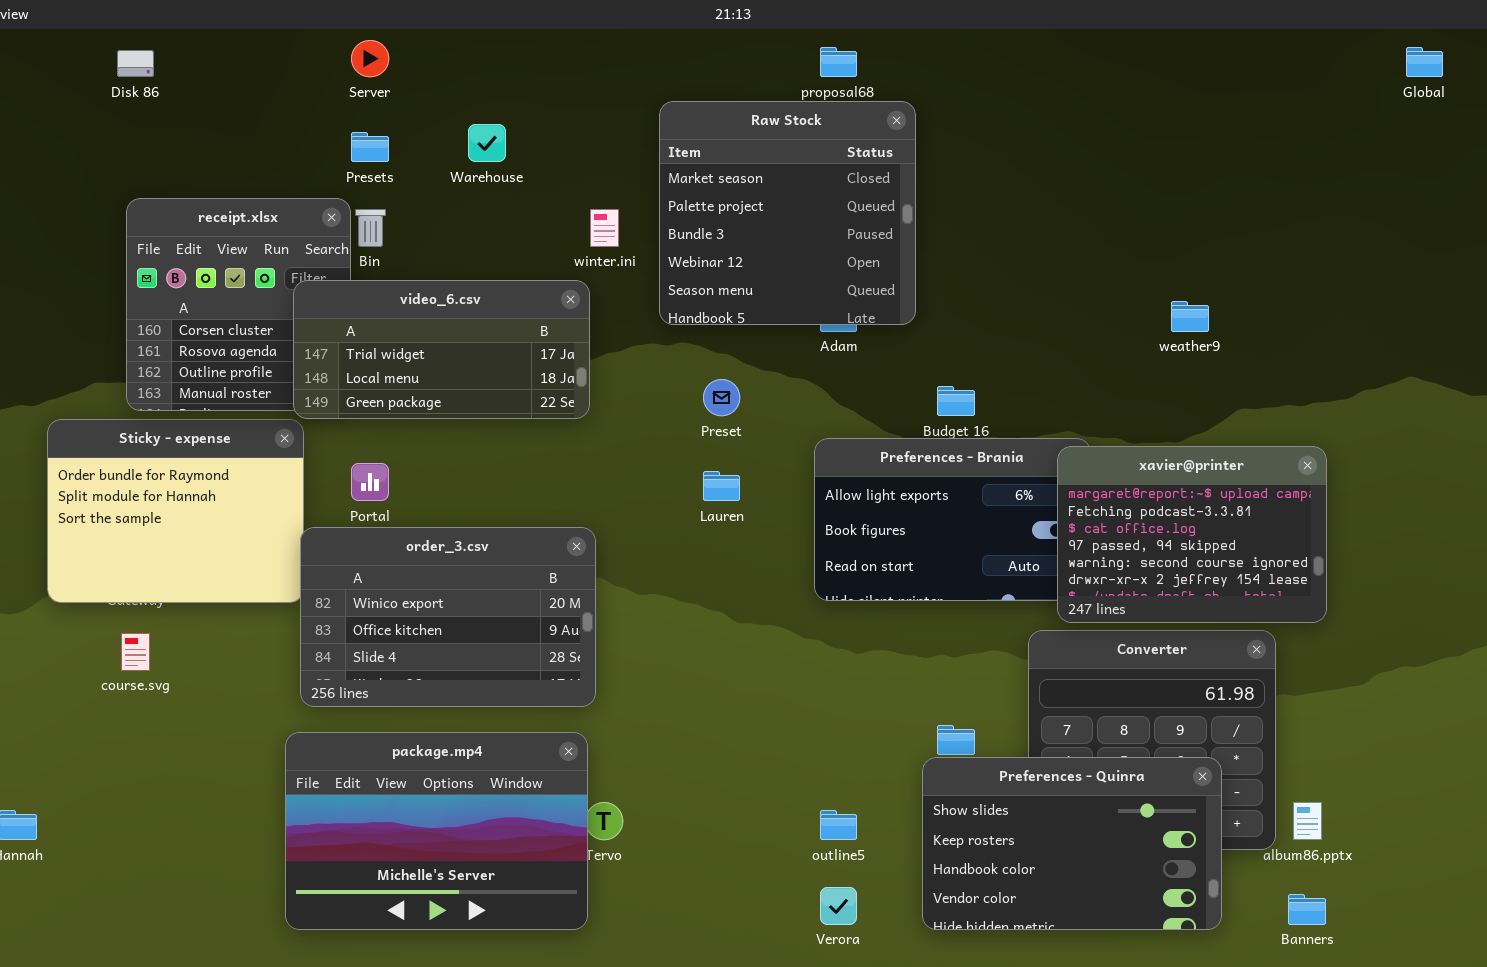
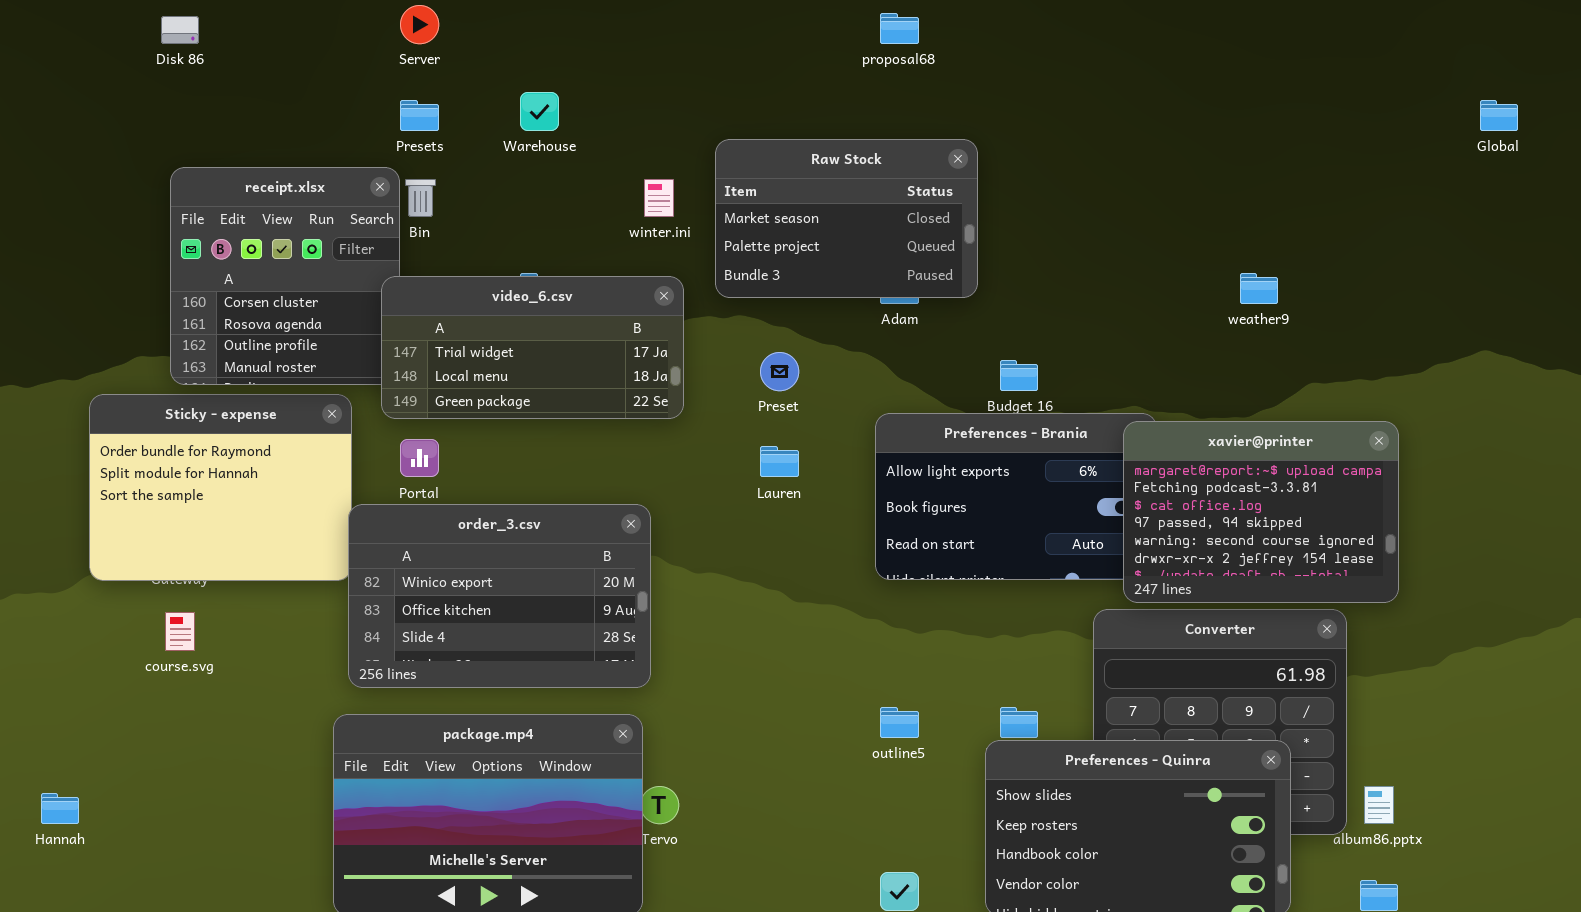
Global: [1406,47,1443,77] -> [1480,100,1518,131], moved
Raw Stock: [659,101,916,325] -> [715,139,978,298], resized
video_6.csv: [293,280,590,419] -> [381,276,684,419], moved
outline5: [820,810,857,840] -> [880,707,919,738], moved

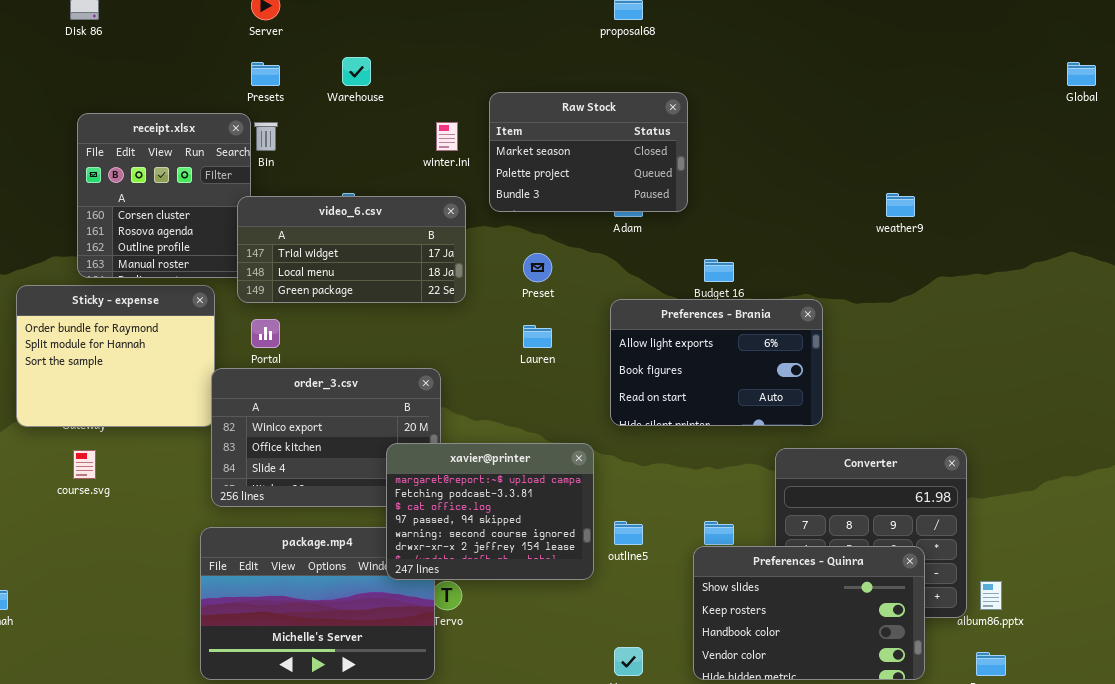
xavier@printer: [1123,421,1399,603] -> [386,443,594,580], moved

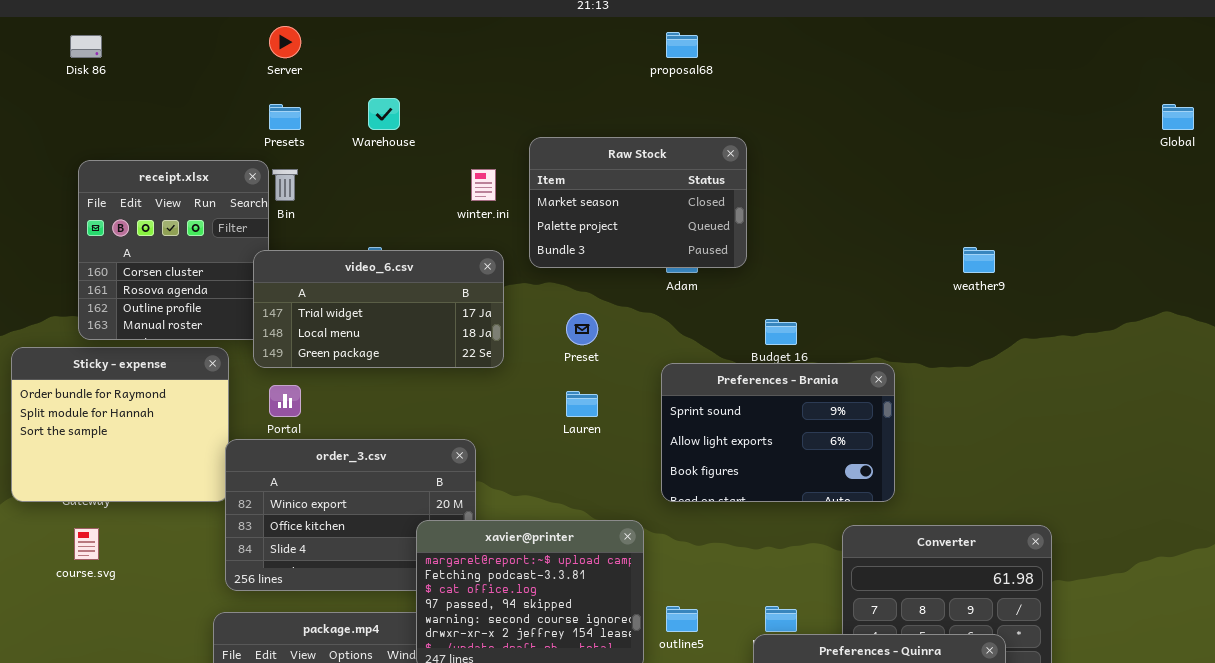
Preferences - Brania: [610,299,823,426] -> [661,363,895,502], scrolled up 1 row

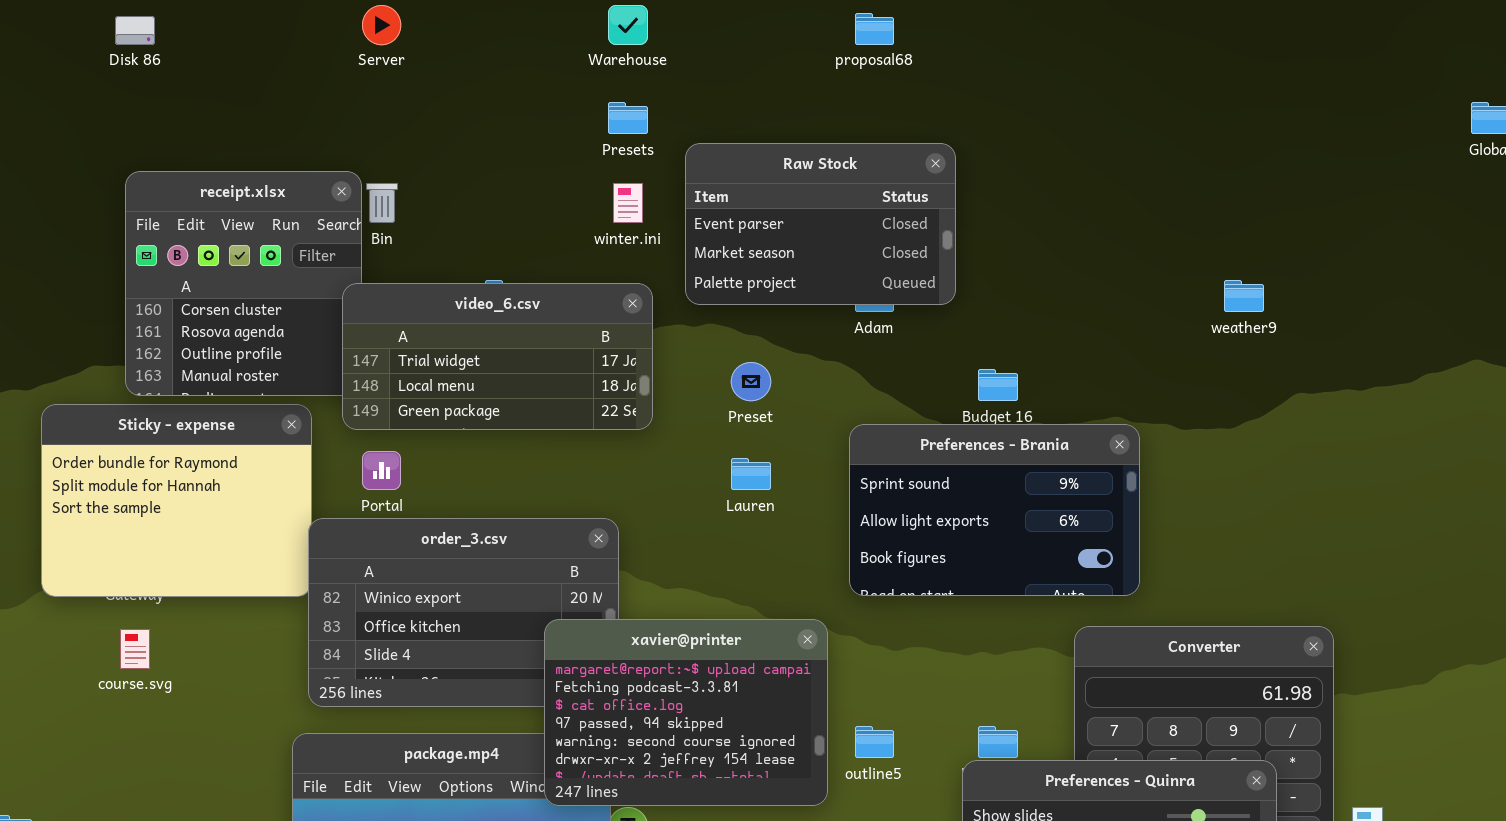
Warehouse: [368,98,400,130] -> [608,5,648,45], moved
Presets: [269,104,301,130] -> [608,102,648,134], moved
Raw Stock: [529,137,747,268] -> [685,143,956,305], scrolled up 1 row

